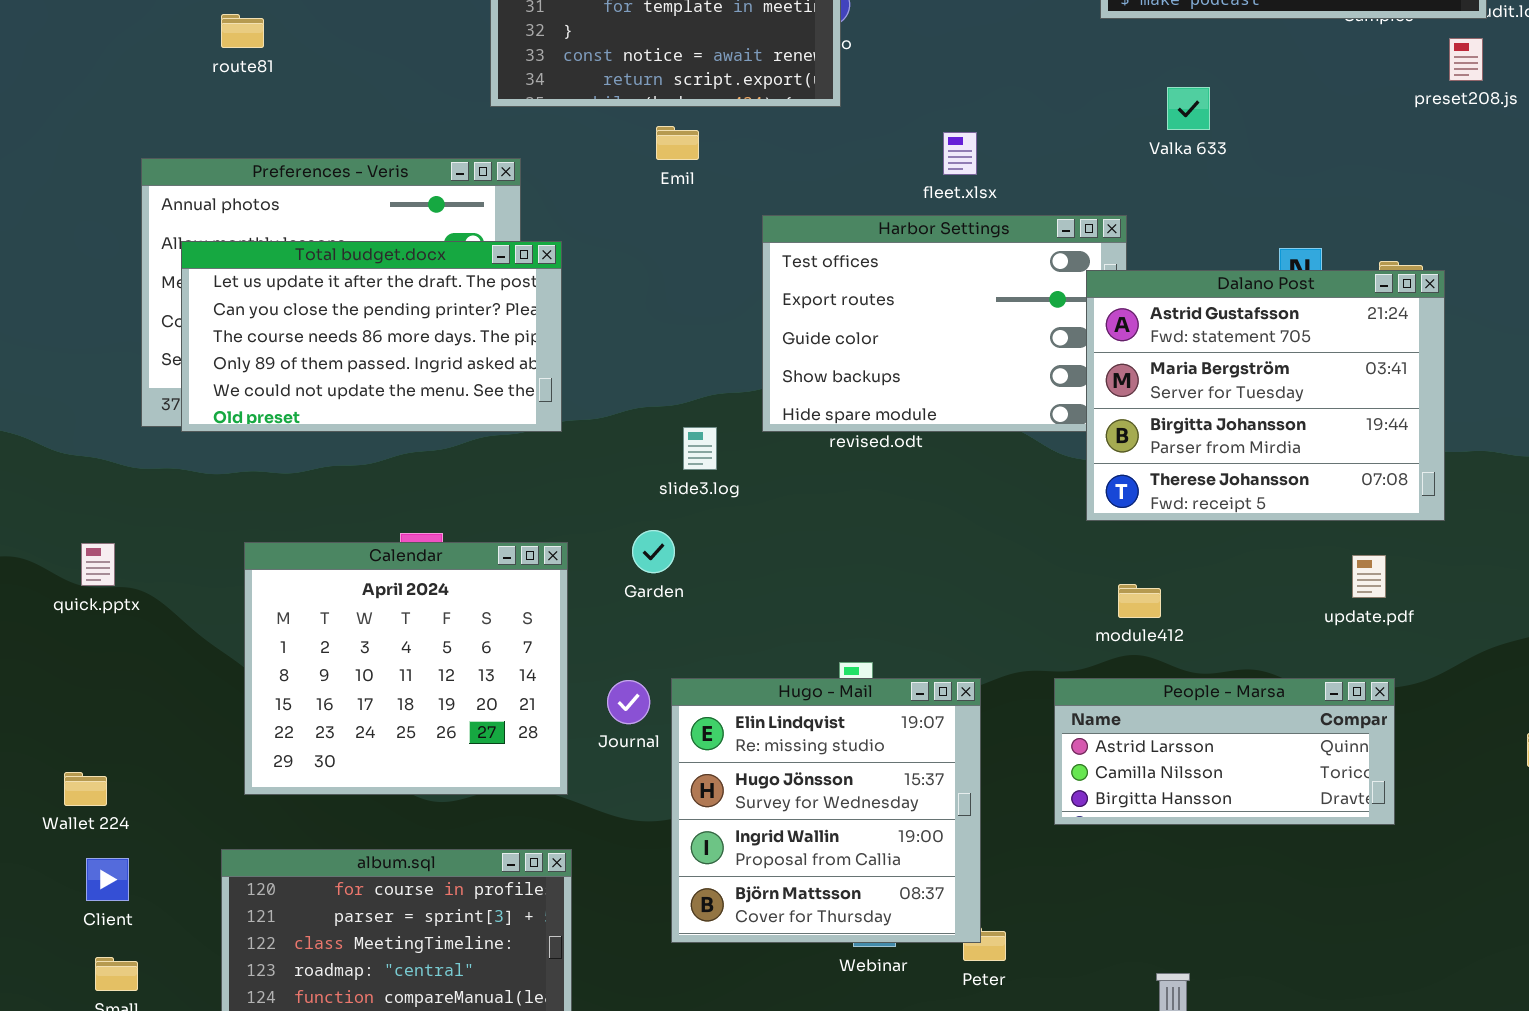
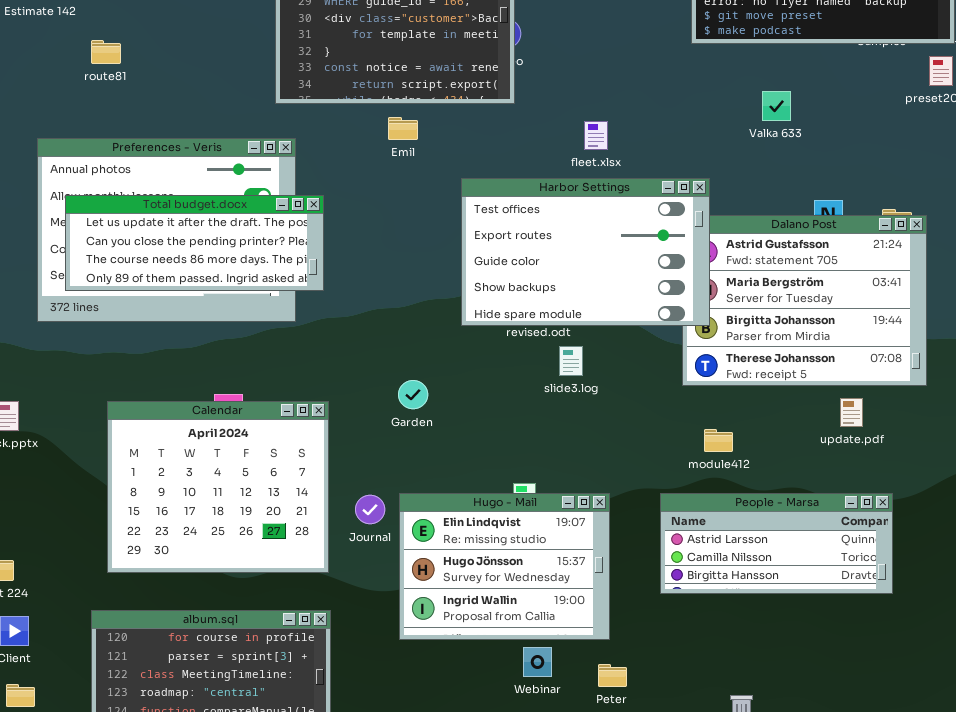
Valka 633: [1167,87,1210,130] -> [762,91,791,121], moved
Harbor Settings: [762,215,1127,432] -> [461,178,710,326], raised
Total budget.docx: [181,241,562,432] -> [65,195,324,291], resized
slide3.log: [683,427,717,470] -> [559,346,583,376], moved
Garden: [632,530,675,573] -> [398,380,428,409], moved
update.pdf: [1352,555,1386,598] -> [840,398,863,427], moved
Hugo - Mail: [671,678,981,943] -> [399,493,610,640], resized

